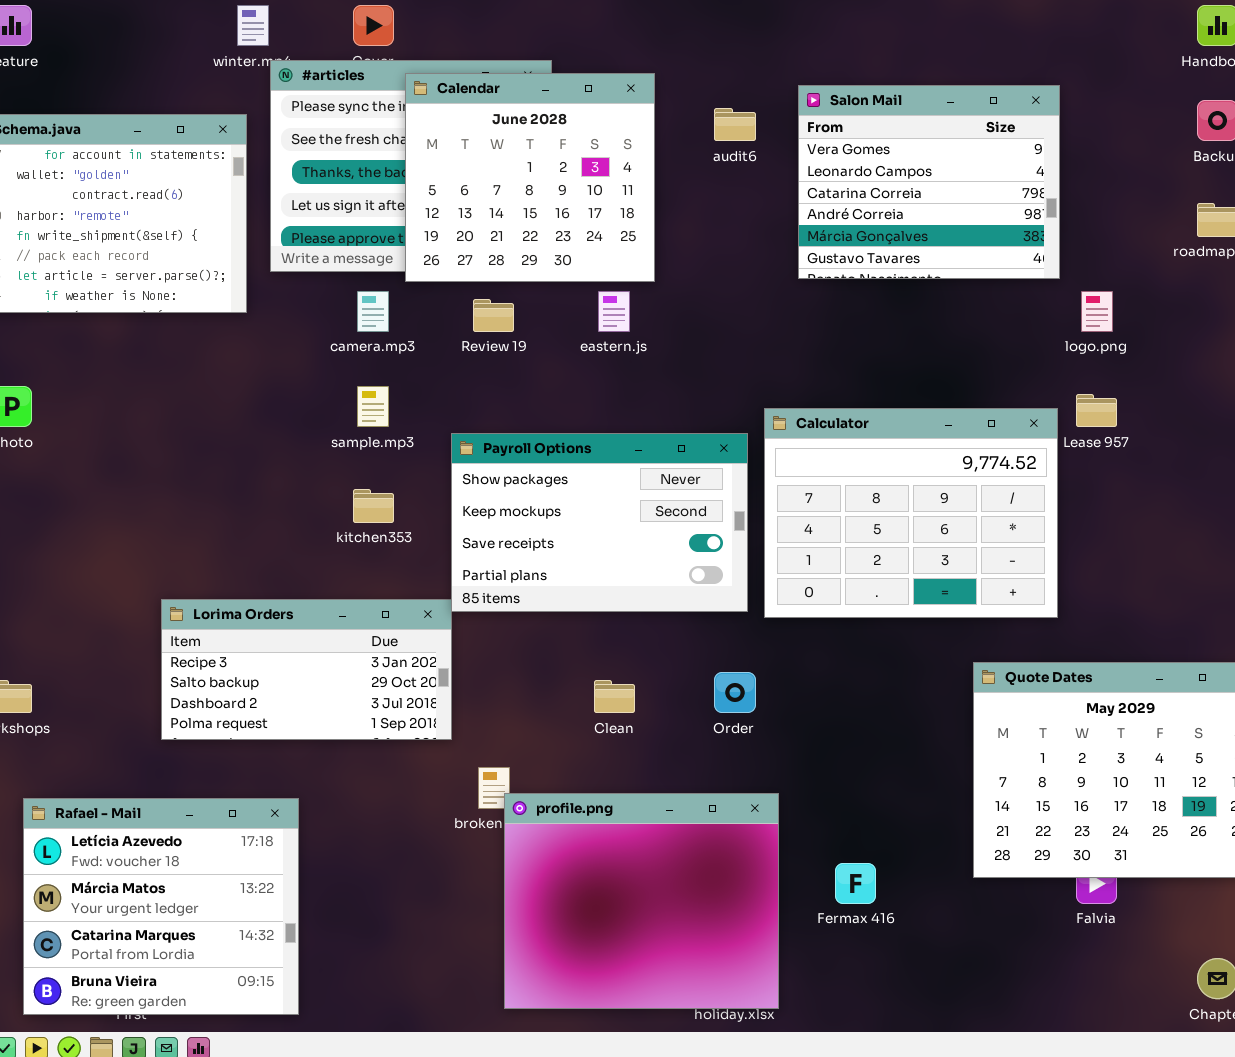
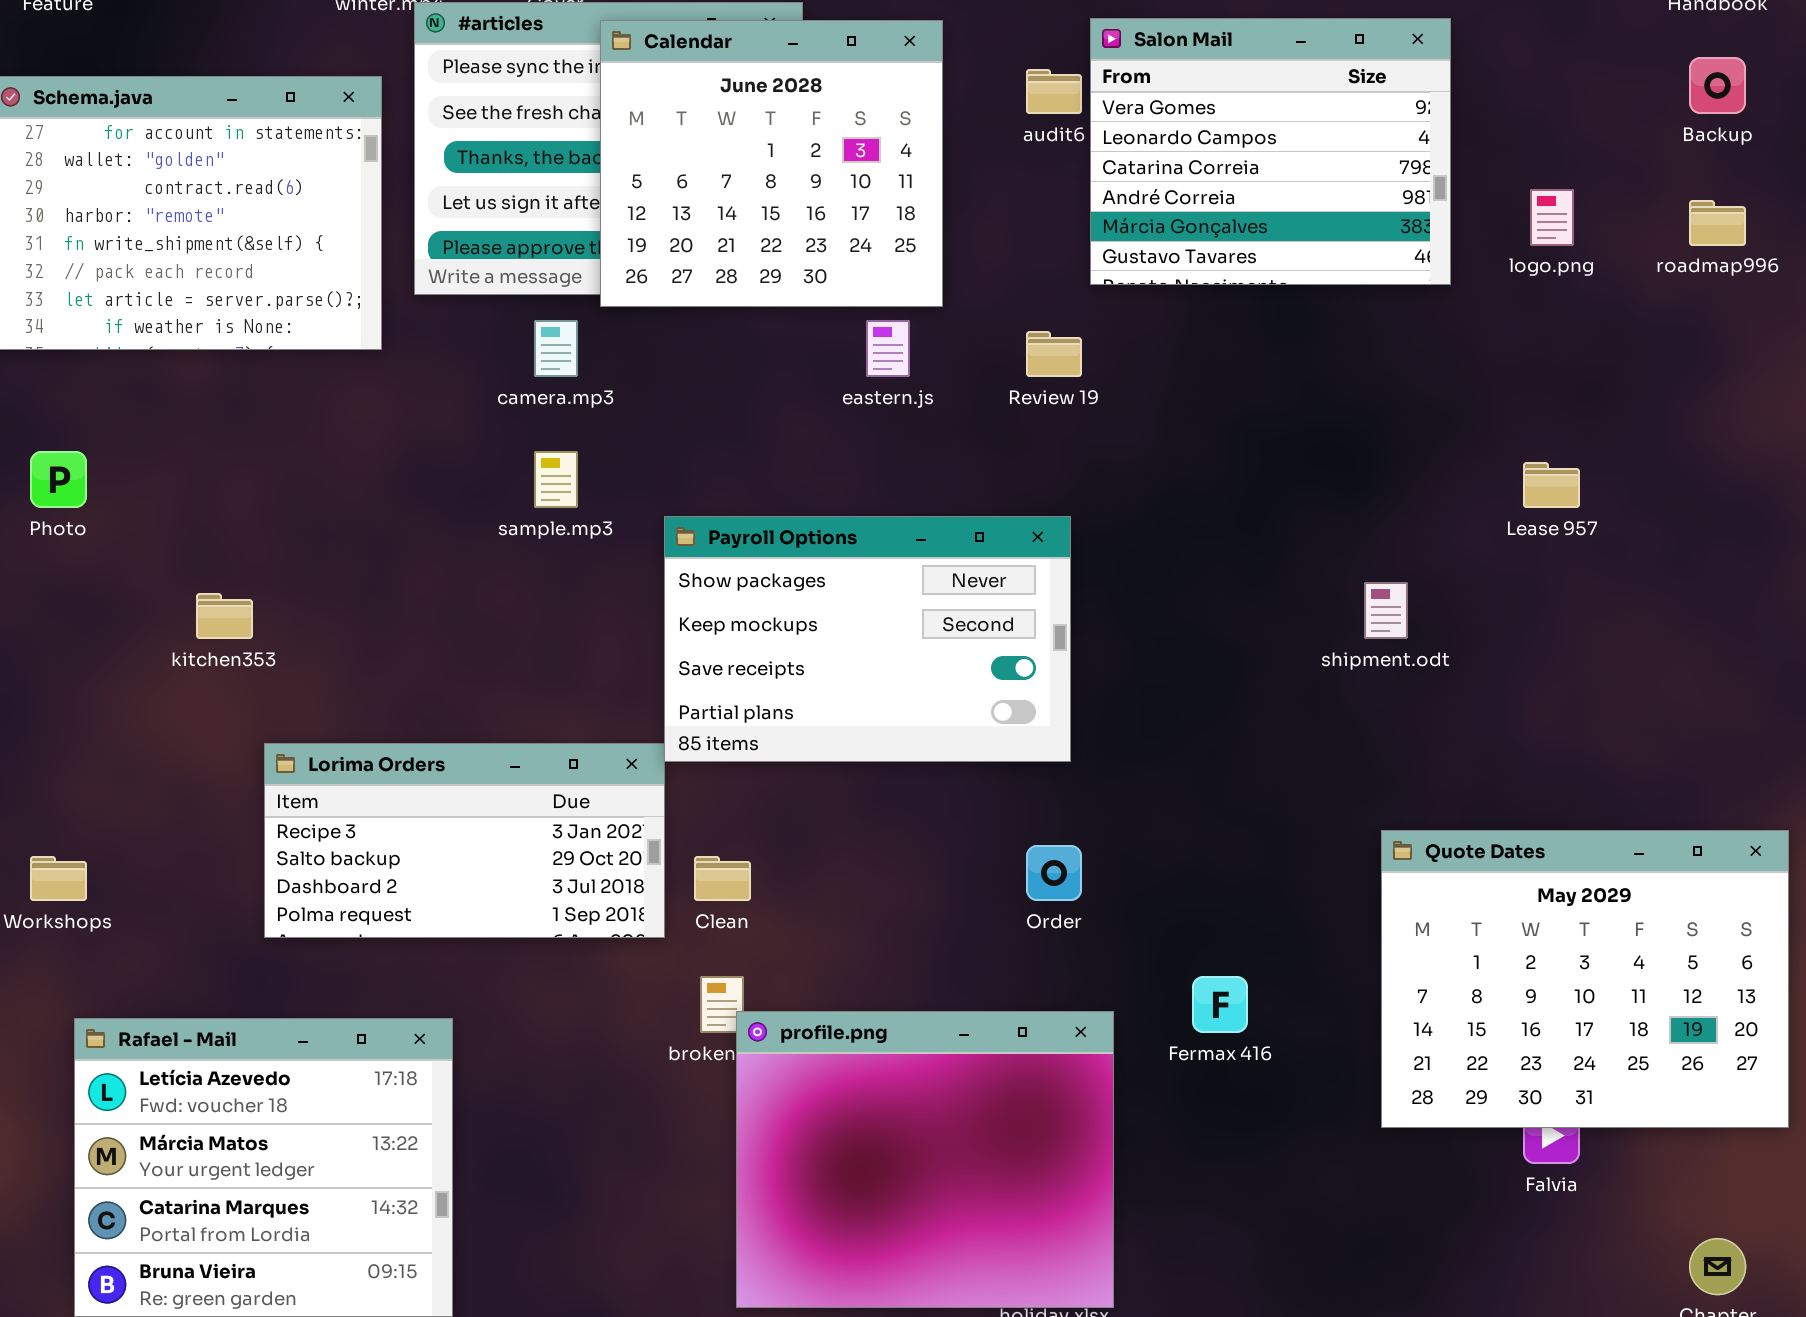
Salon Mail: [798,85,1060,279] -> [1090,18,1451,285], moved
logo.png: [1081,291,1113,332] -> [1530,189,1574,246], moved
Review 19: [473,299,514,332] -> [1026,331,1082,377], moved
Calculator: [764,408,1058,618] -> none, closed
kitchen353: [353,489,394,523] -> [196,593,253,639], moved
Clean: [594,680,635,713] -> [694,856,751,901], moved
Fermax 416: [835,863,876,904] -> [1192,976,1248,1033], moved

